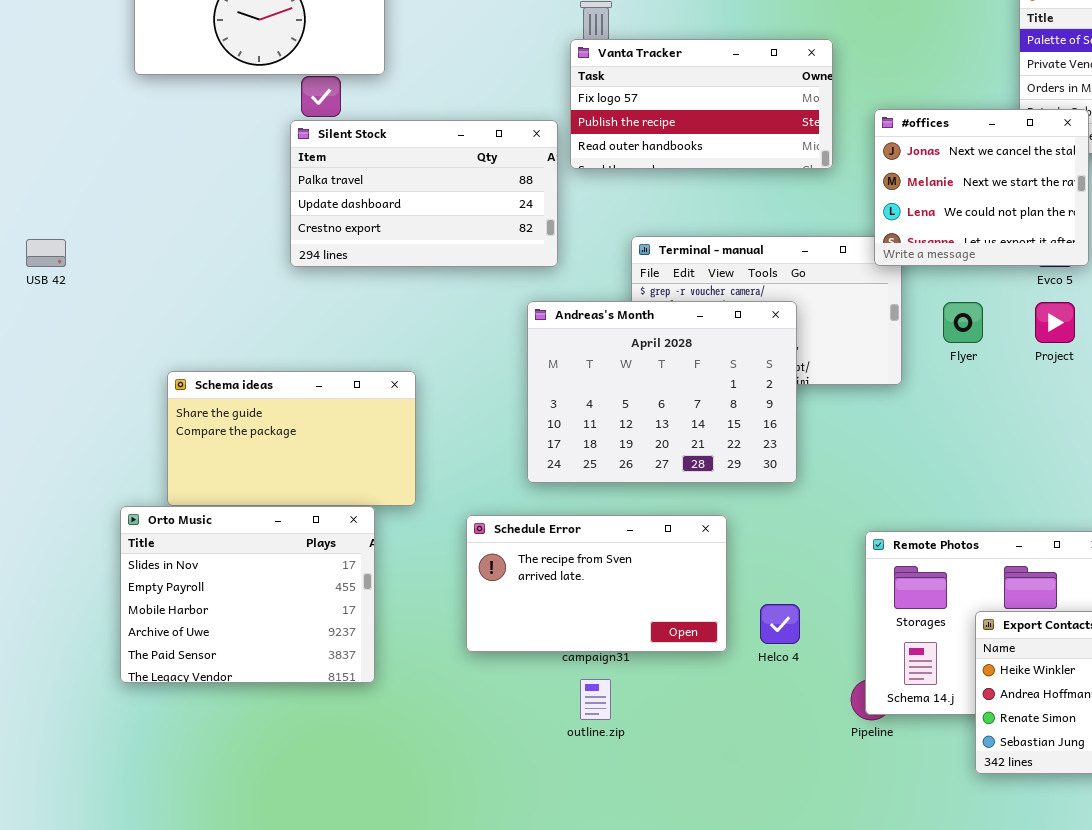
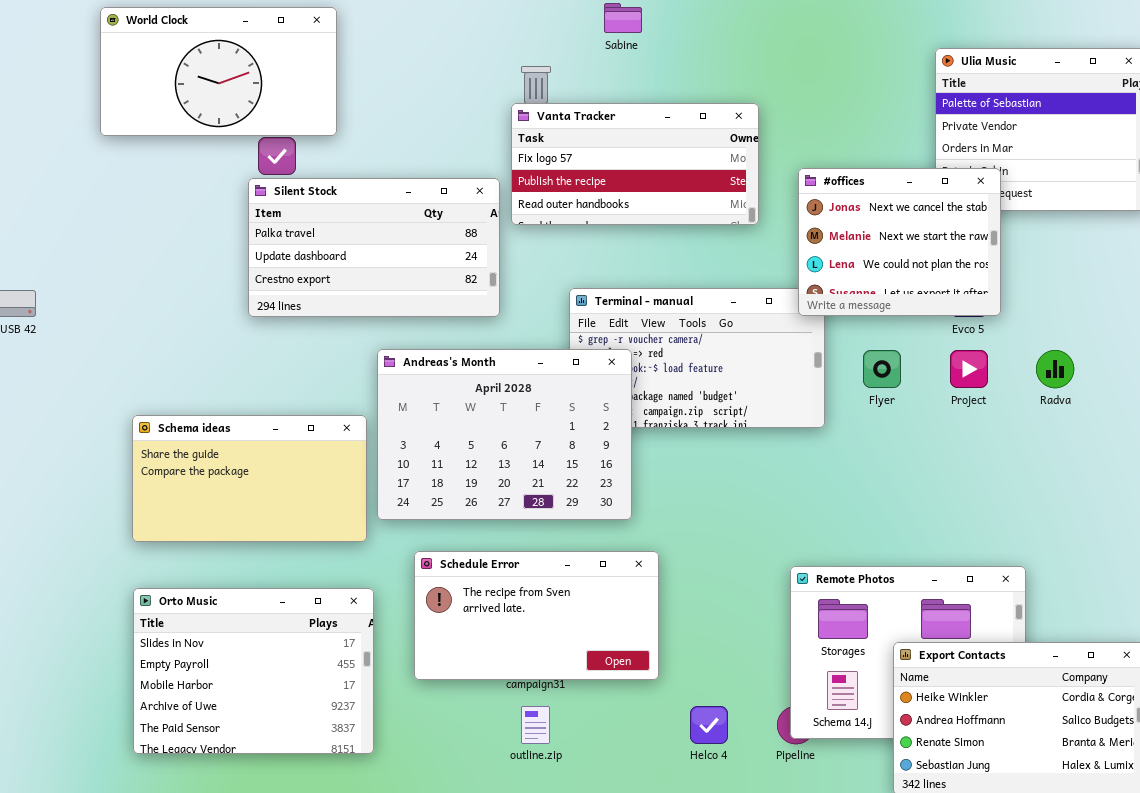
Andreas's Month: [527,301,797,483] -> [377,349,632,520], moved
Orto Music: [120,506,375,683] -> [133,588,374,754], moved
Helco 4: [760,604,800,644] -> [690,706,728,744], moved

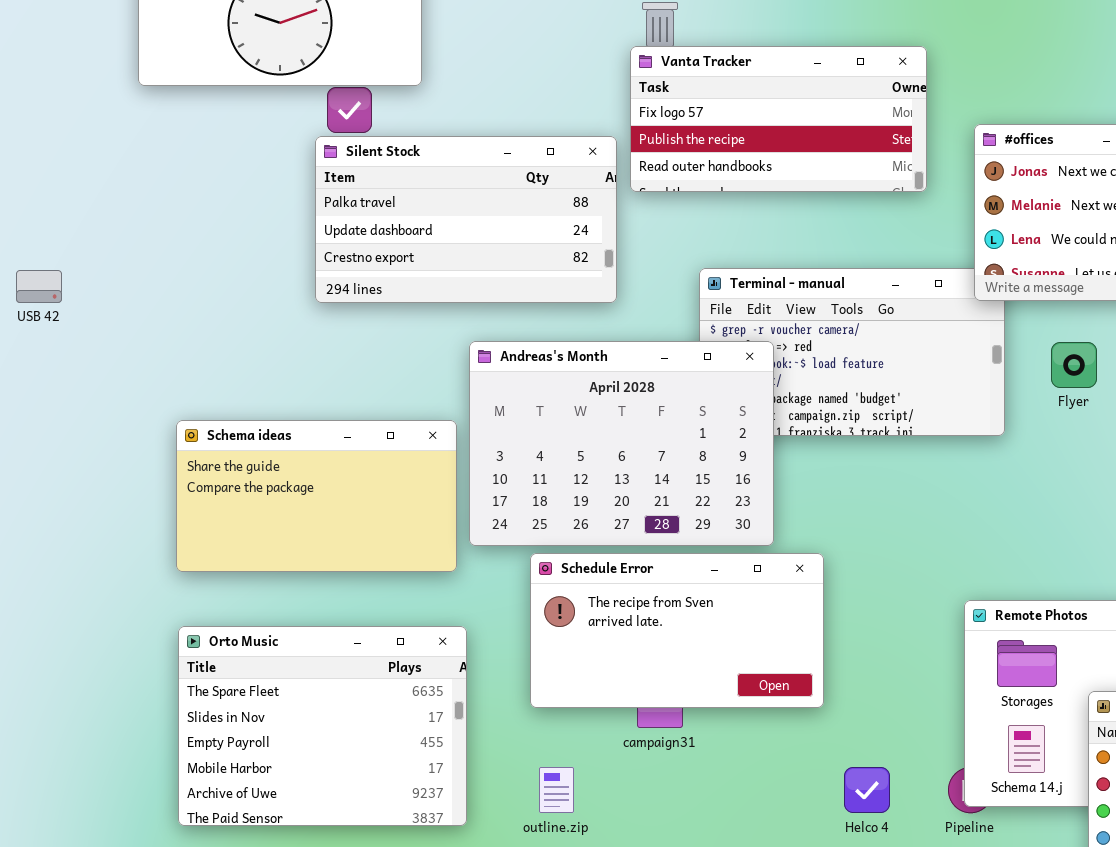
Schedule Error: [414,551,659,680] -> [530,553,824,708], moved
Orto Music: [133,588,374,754] -> [178,626,467,826], scrolled up 1 row
outline.zip: [521,706,550,744] -> [539,767,574,813], moved

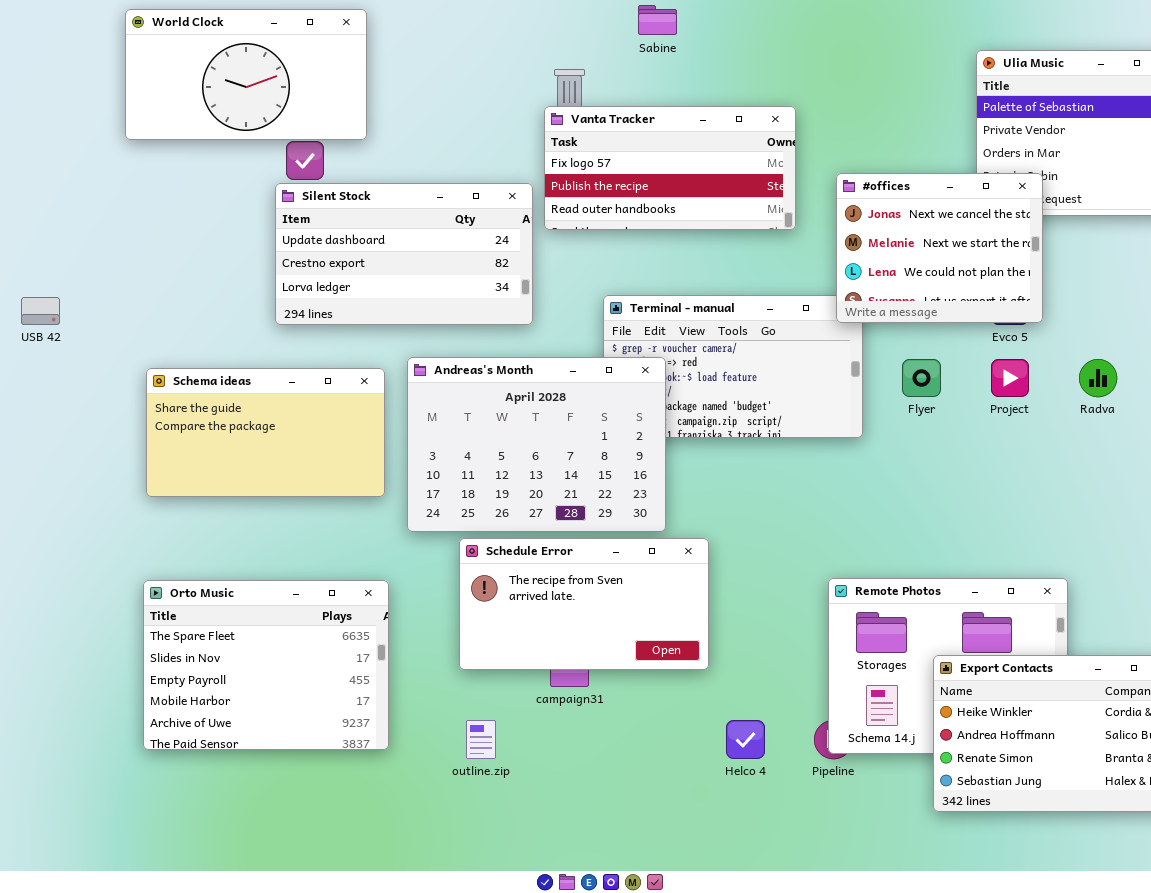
Silent Stock: [315,136,617,303] -> [275,183,533,325], scrolled down 1 row
Schema ideas: [176,420,457,572] -> [146,368,385,497], moved
Orto Music: [178,626,467,826] -> [143,580,389,750], moved

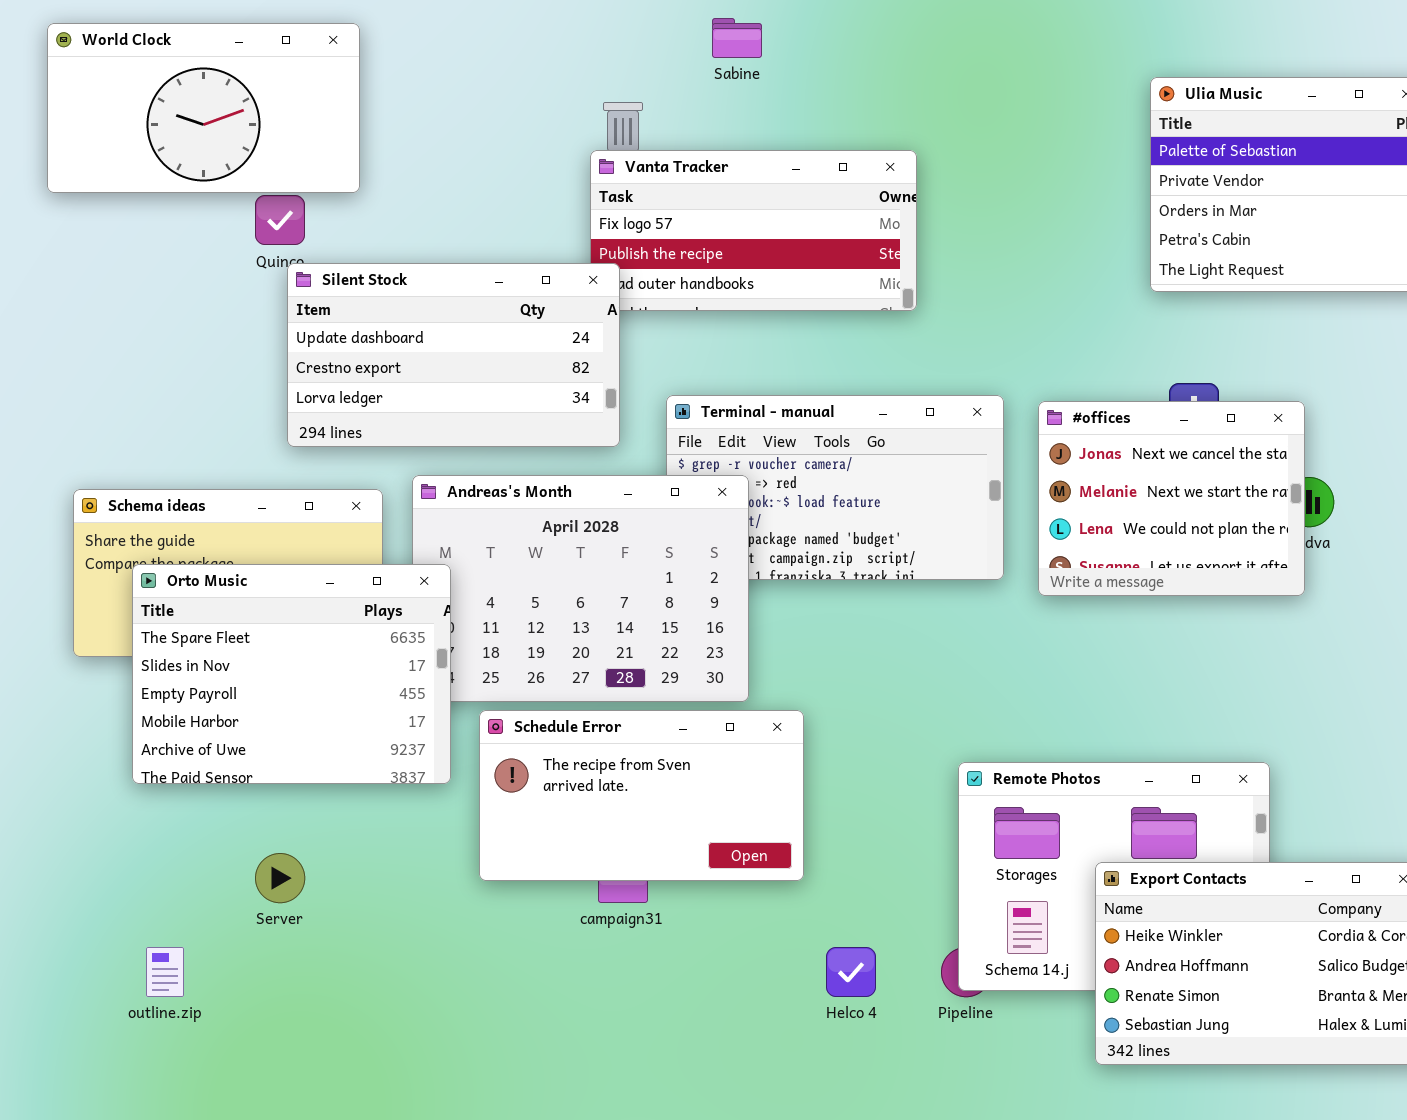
#offices: [836,173,1043,323] -> [1038,401,1305,596], moved
Silent Stock: [275,183,533,325] -> [287,263,620,447], moved
Orto Music: [143,580,389,750] -> [132,564,451,784], moved
outline.zip: [466,720,496,759] -> [146,947,184,997], moved

